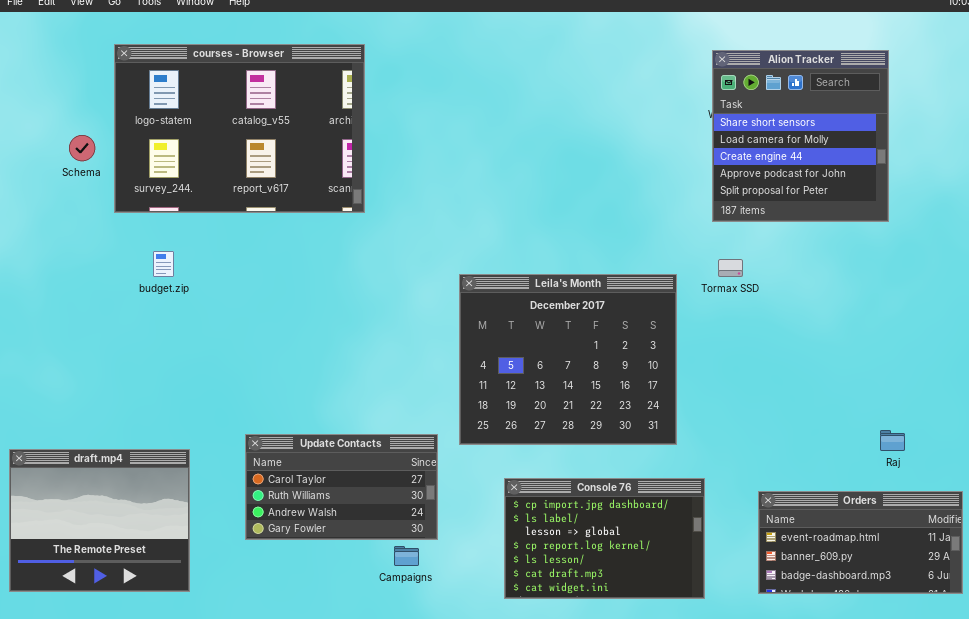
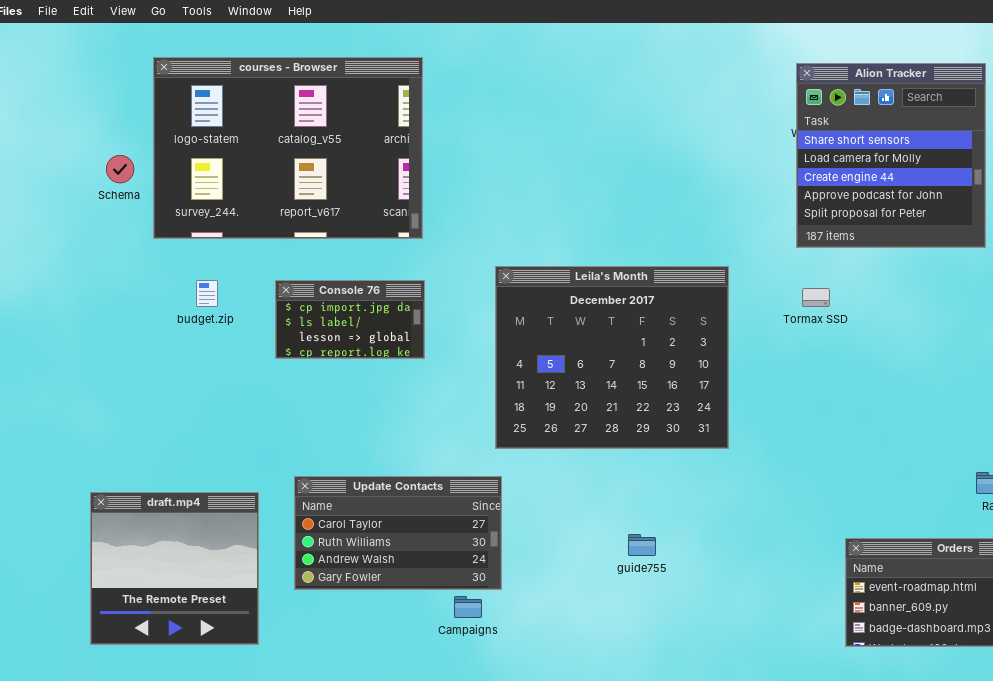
Leila's Month: [459,274,677,445] -> [495,266,729,449], moved
draft.mp4: [9,449,190,592] -> [90,492,259,645], moved, resized
Console 76: [504,478,705,599] -> [275,280,425,359], moved, resized

